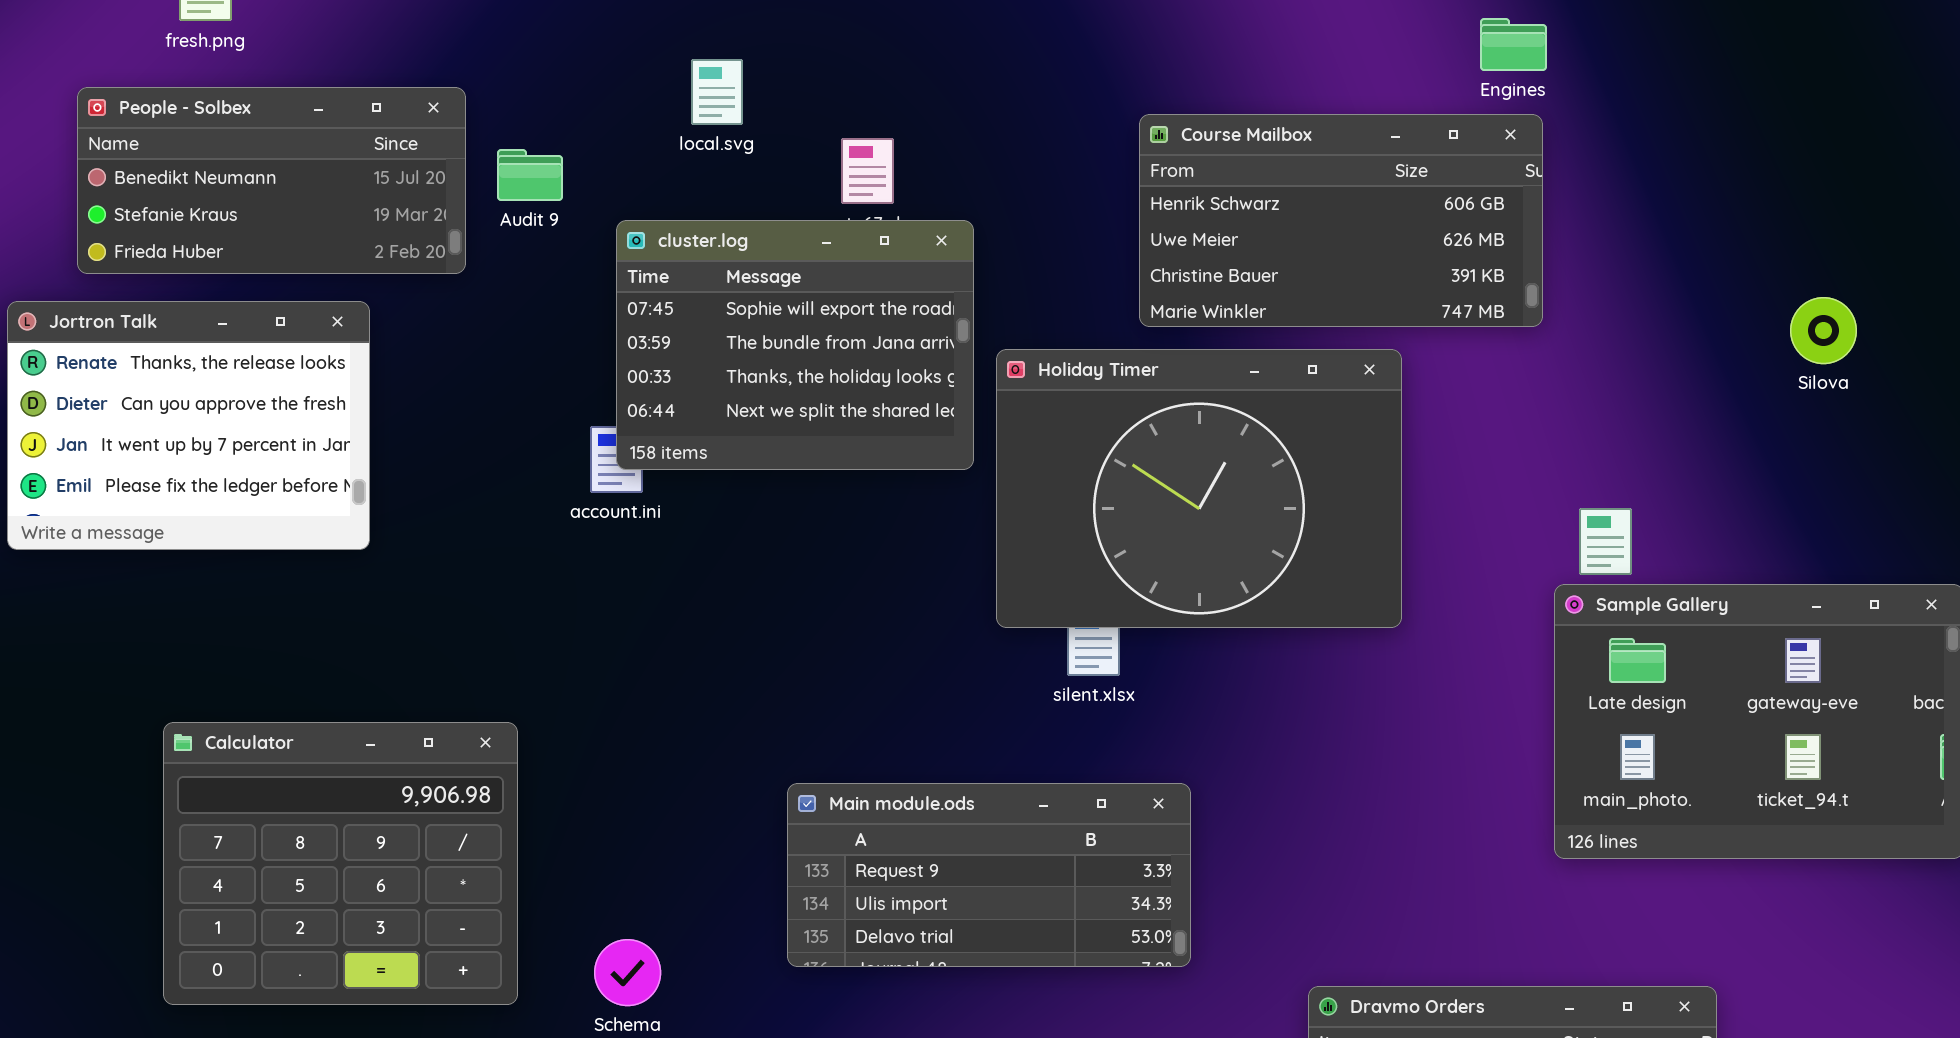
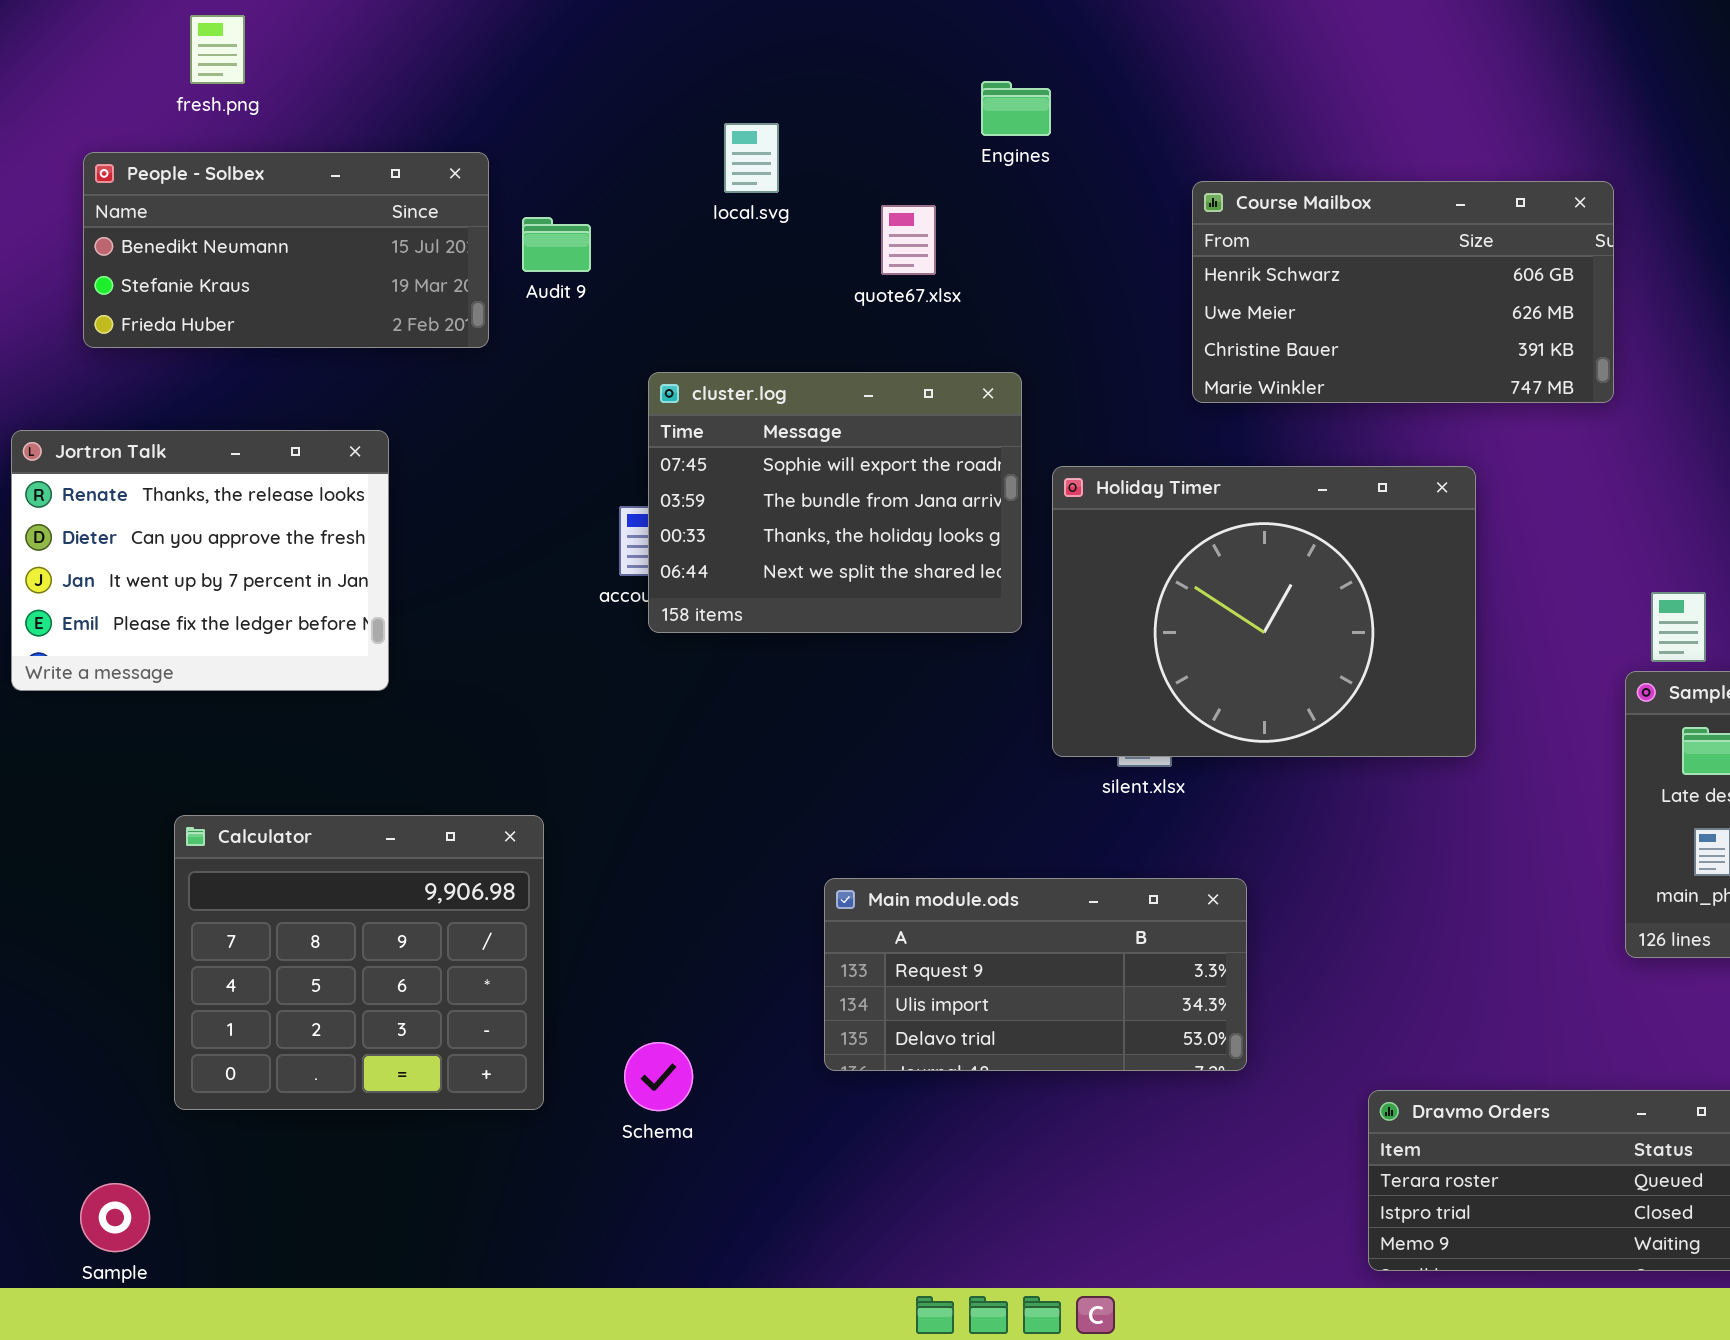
Engines: [1480,18,1547,71] -> [981,81,1051,136], moved
cluster.log: [616,220,974,470] -> [648,372,1022,633], moved
Jortron Talk: [7,301,370,550] -> [11,430,389,691], moved
Holiday Timer: [996,349,1402,628] -> [1052,466,1476,757], moved

